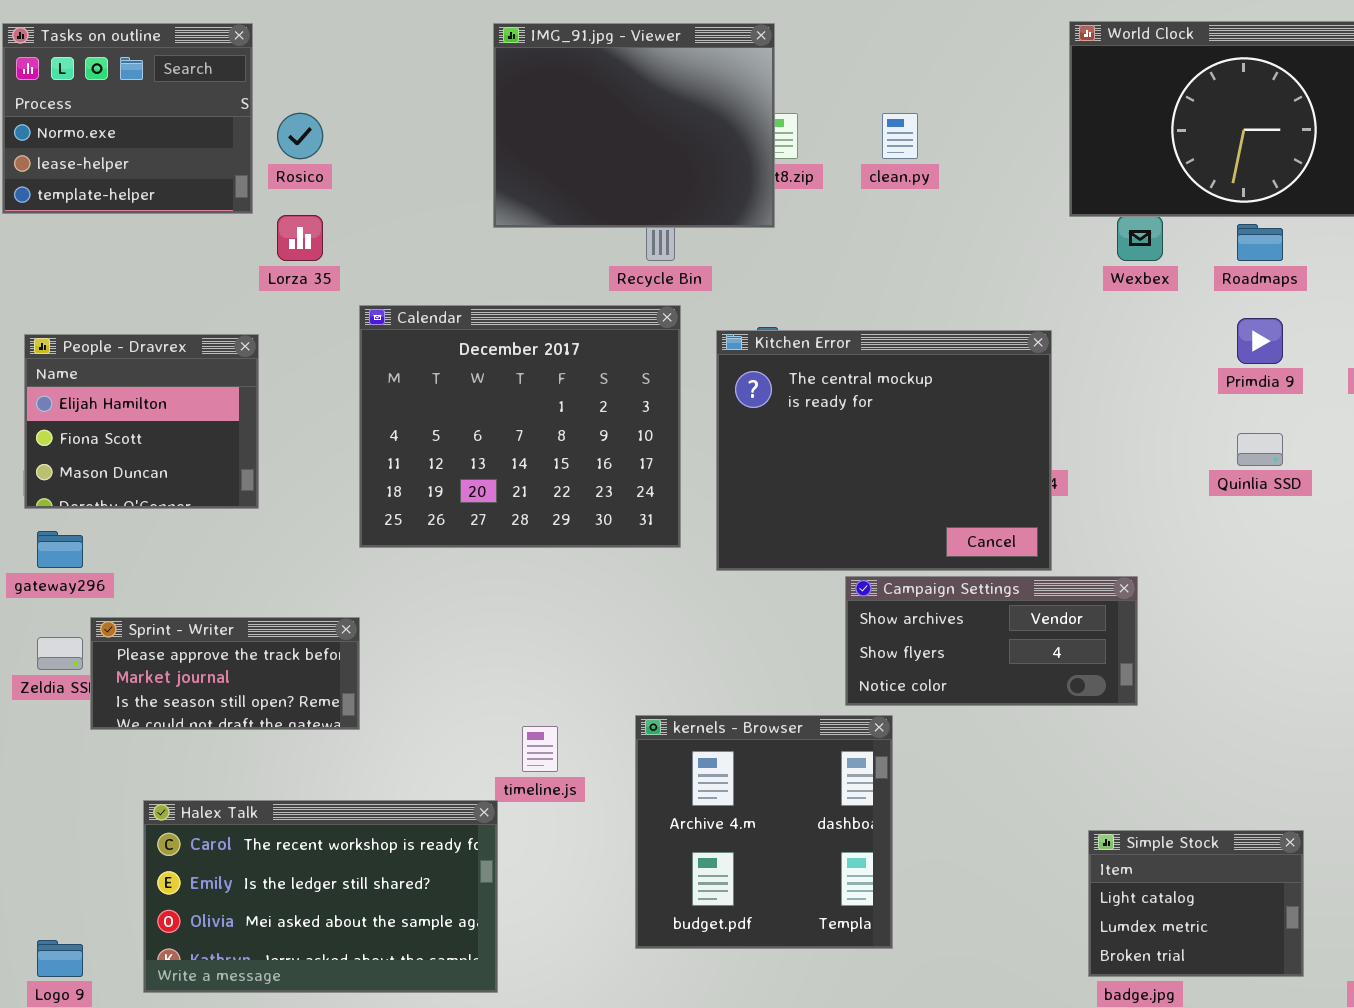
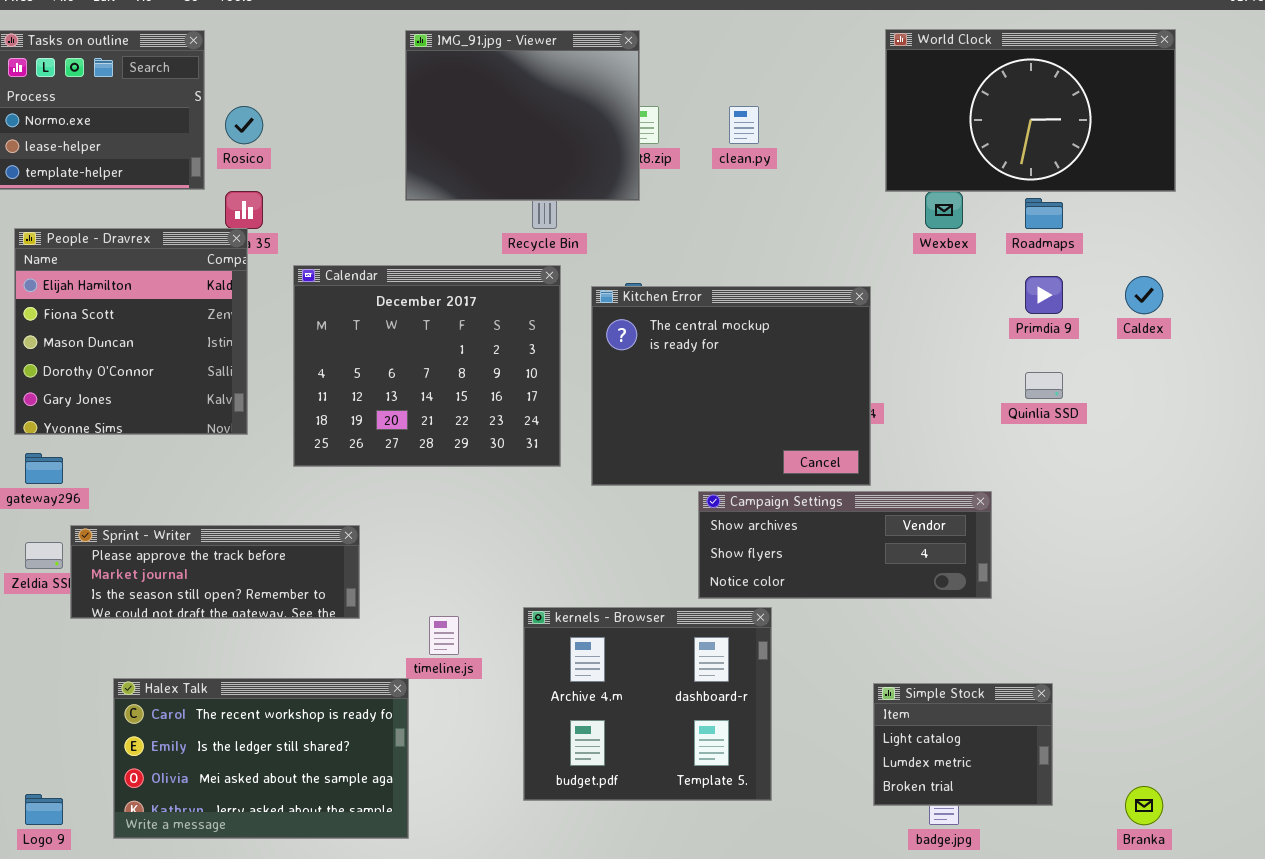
People - Dravrex: [24,334,259,509] -> [14,228,248,435], resized
Campaign Settings: [845,576,1138,706] -> [698,491,992,599], resized
Sprint - Writer: [90,617,360,730] -> [70,525,360,619], resized
kernels - Browser: [635,715,893,949] -> [523,607,772,801], resized
Simple Stock: [1088,830,1304,977] -> [873,683,1053,806], moved

